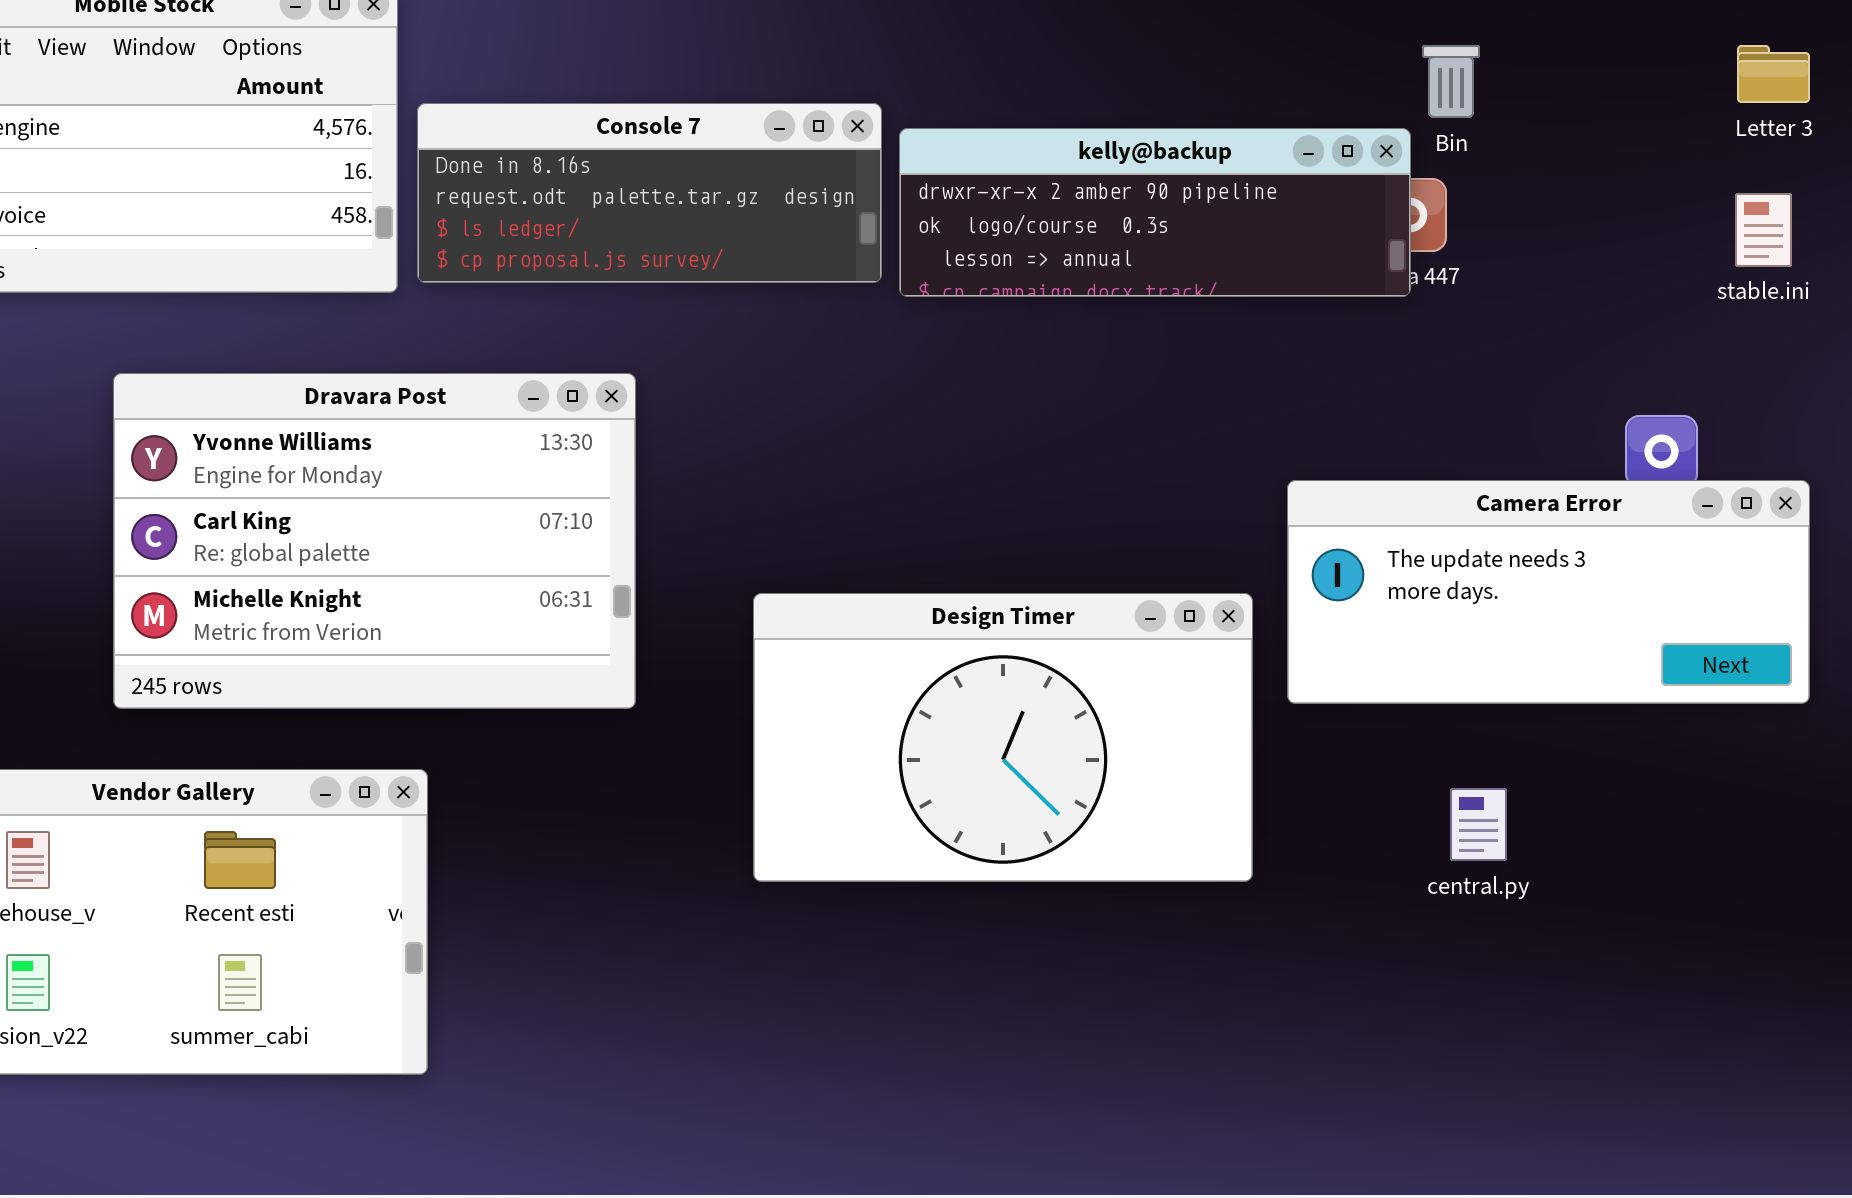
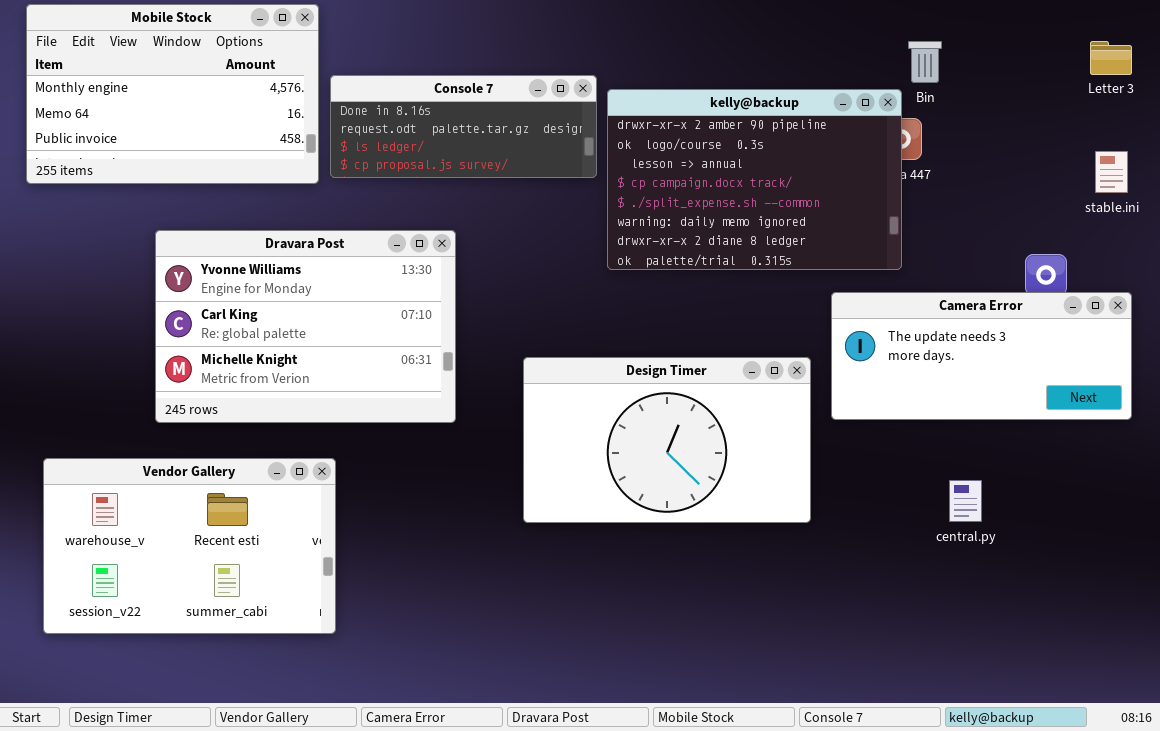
kelly@backup: [899,128,1411,297] -> [607,89,902,270], resized
stable.ini: [1735,193,1792,267] -> [1095,151,1128,193], moved
central.py: [1450,788,1507,861] -> [949,480,982,522], moved

